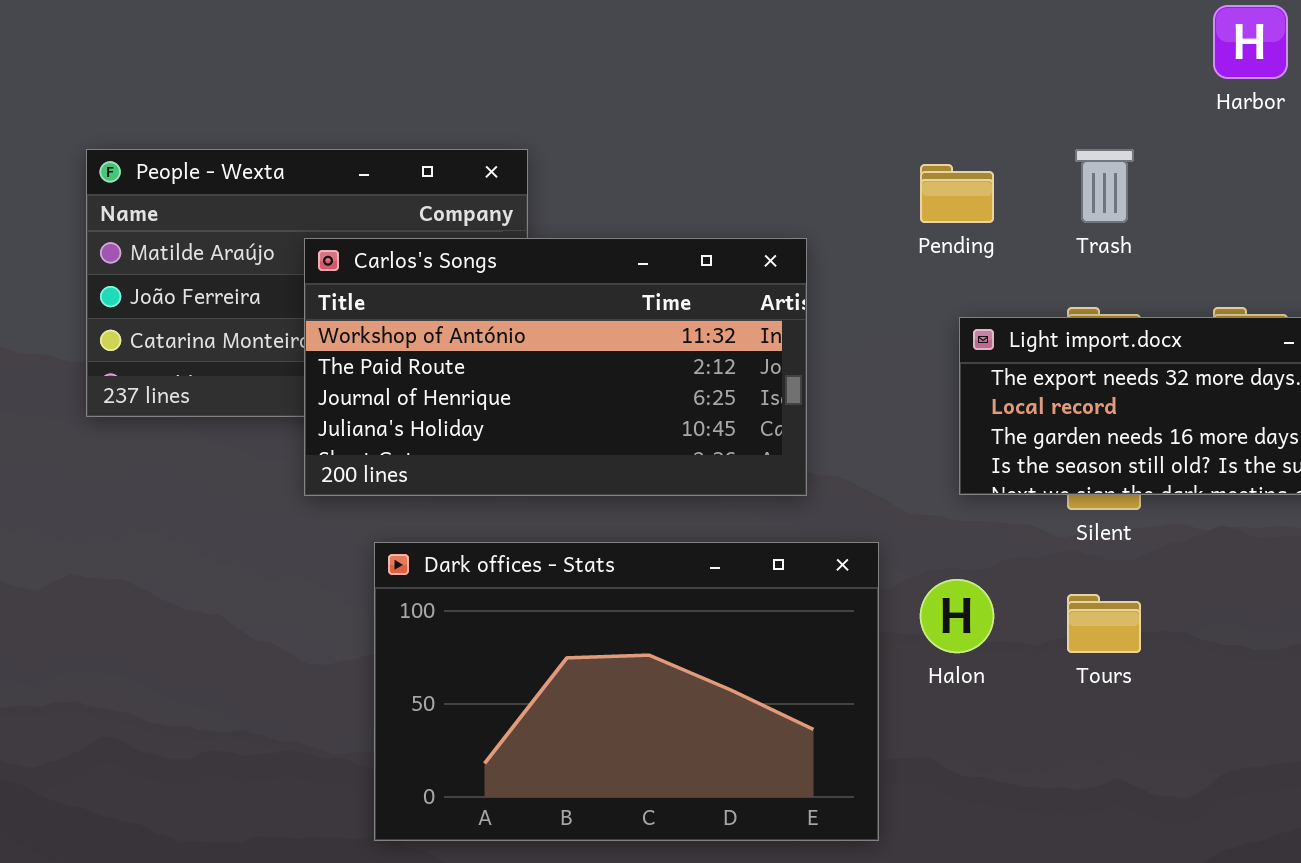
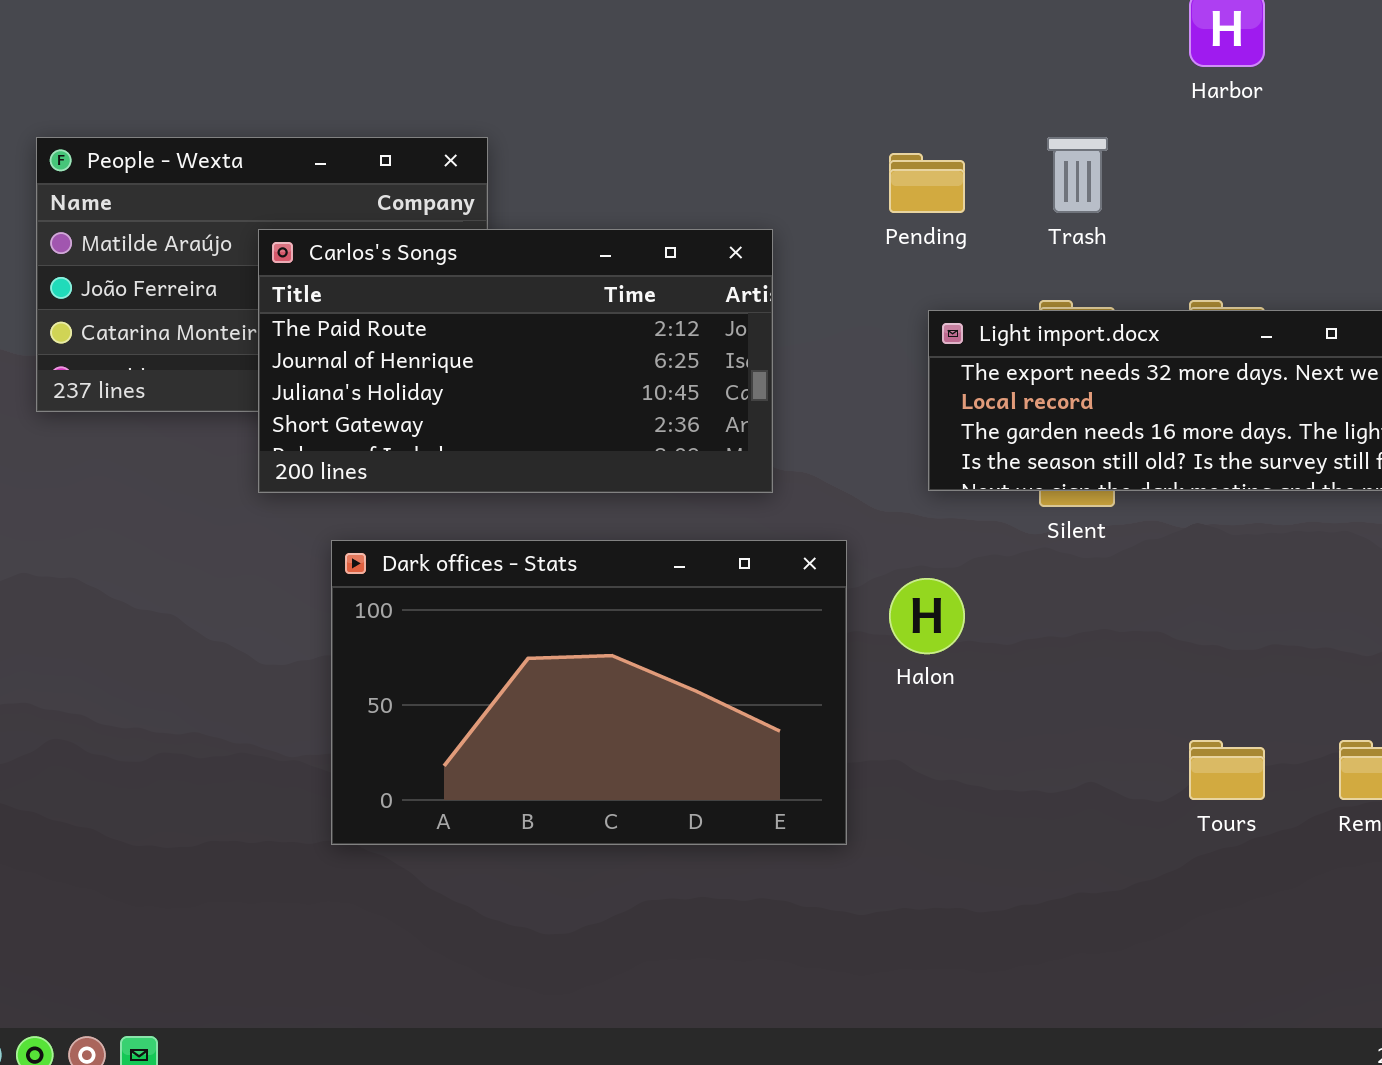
Carlos's Songs: [304,238,807,496] -> [258,229,773,493], scrolled down 1 row
Tours: [1067,594,1141,653] -> [1189,740,1265,800], moved

